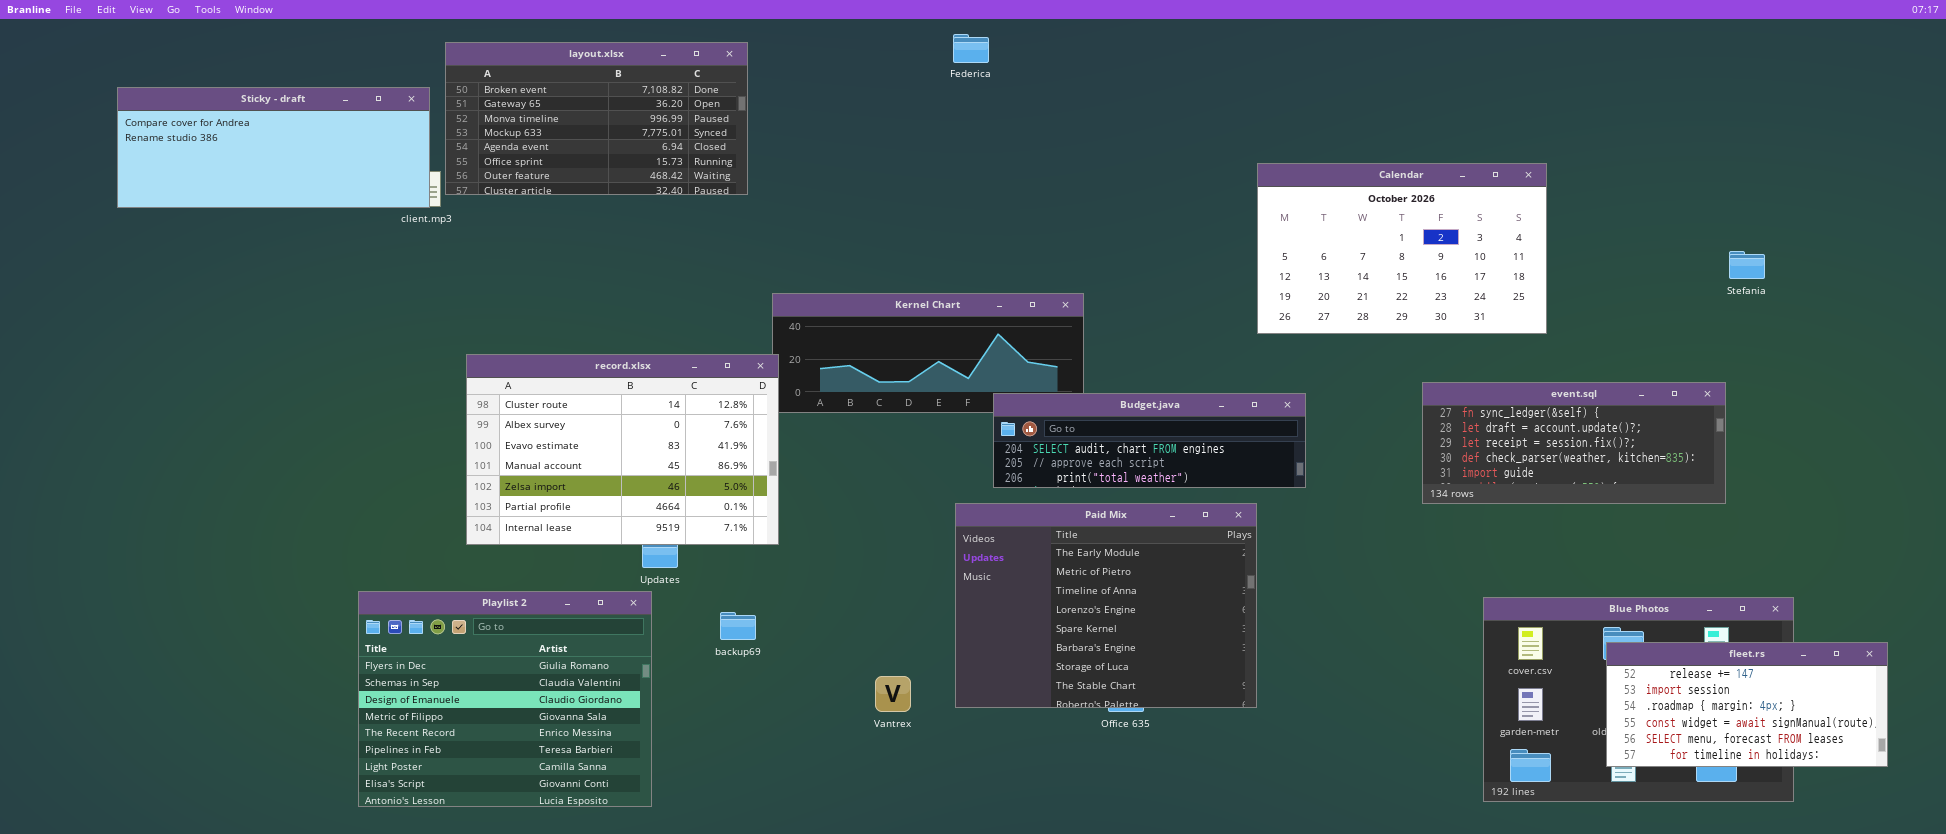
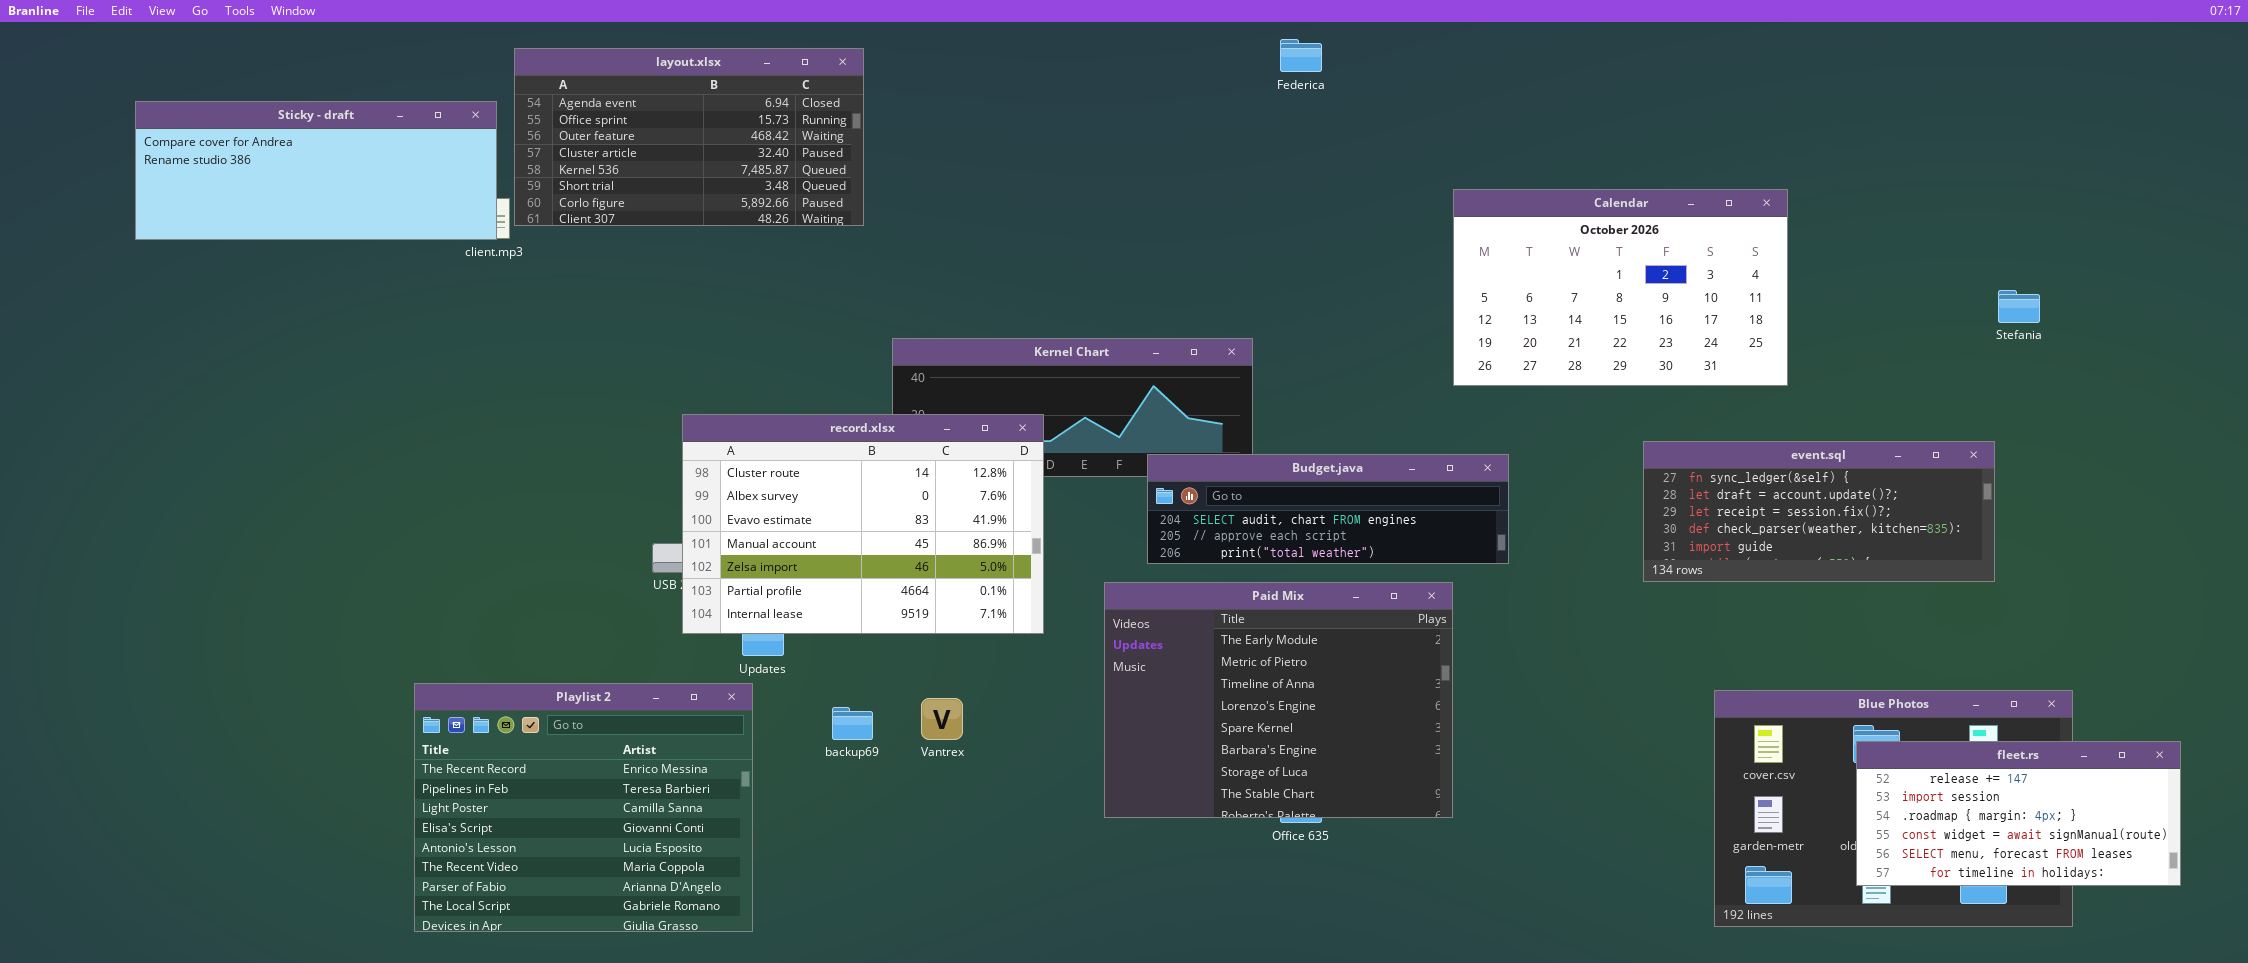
Federica: [953,34,989,63] -> [1280,39,1322,72], moved
layout.xlsx: [445,42,748,195] -> [514,48,864,226], scrolled down 4 rows
record.xlsx: [466,354,779,545] -> [682,414,1044,634], moved
Playlist 2: [358,591,652,807] -> [414,683,753,932], scrolled down 4 rows
Vantrex: [875,676,911,712] -> [921,698,963,740], moved

